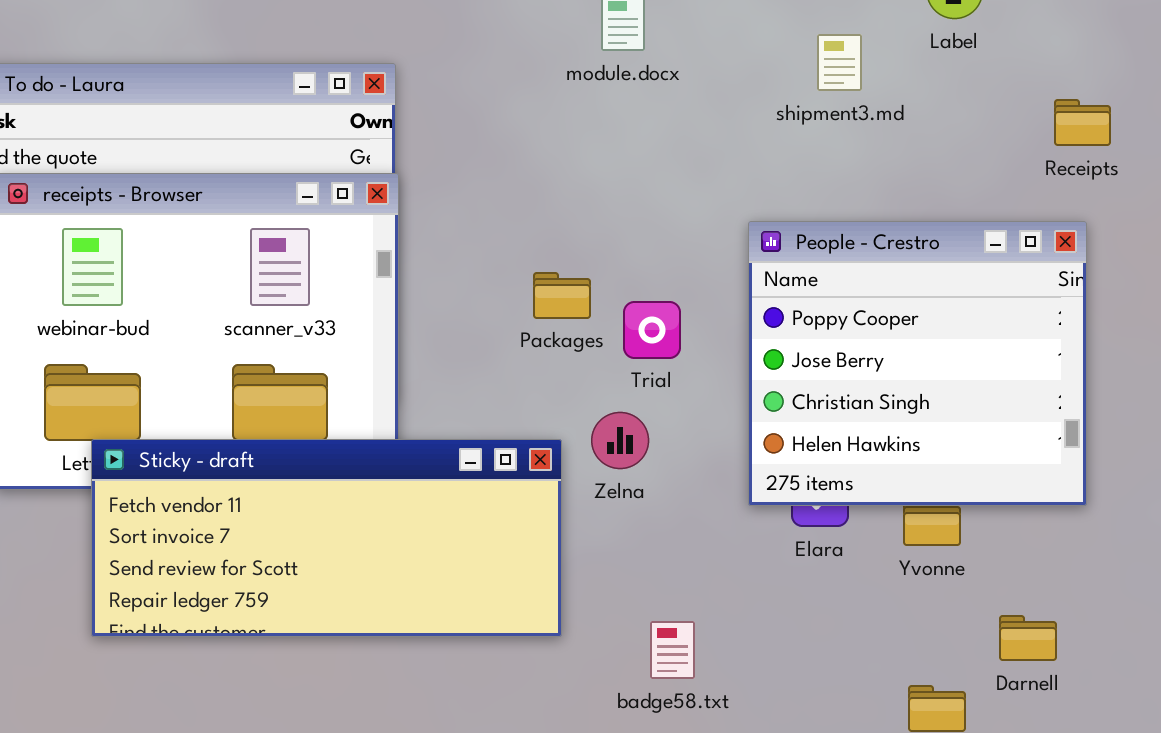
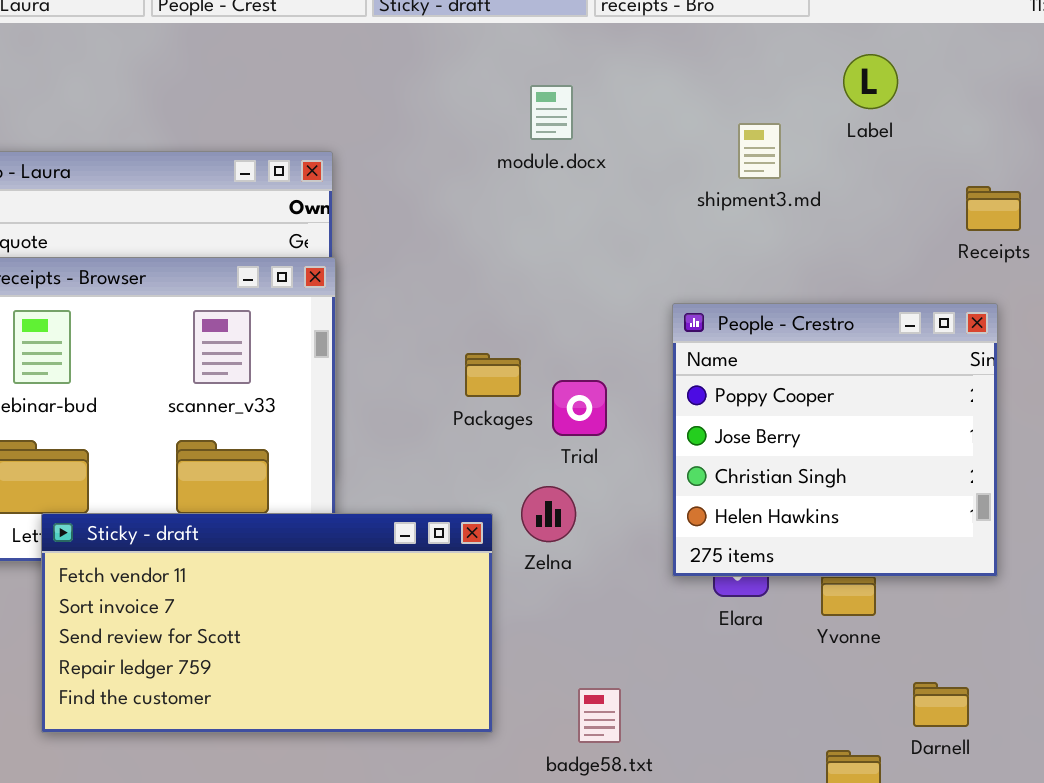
Sticky - draft: [91,439,562,637] -> [41,513,493,733], resized

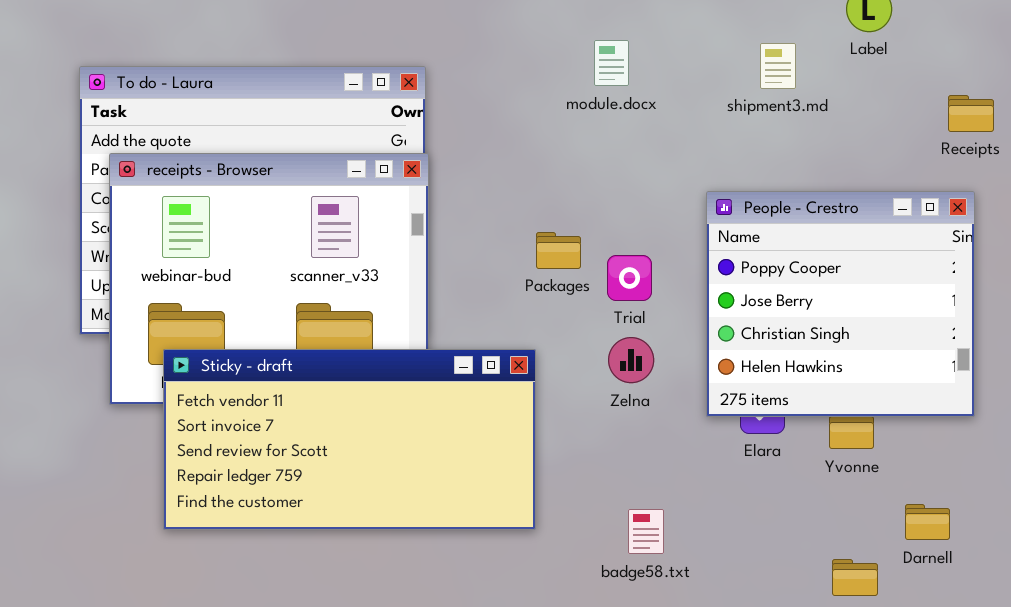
module.docx: [530,85,573,140] -> [594,40,629,86], moved
Zelna: [521,486,576,542] -> [608,337,654,383], moved
Sticky - draft: [41,513,493,733] -> [163,349,536,530], moved

